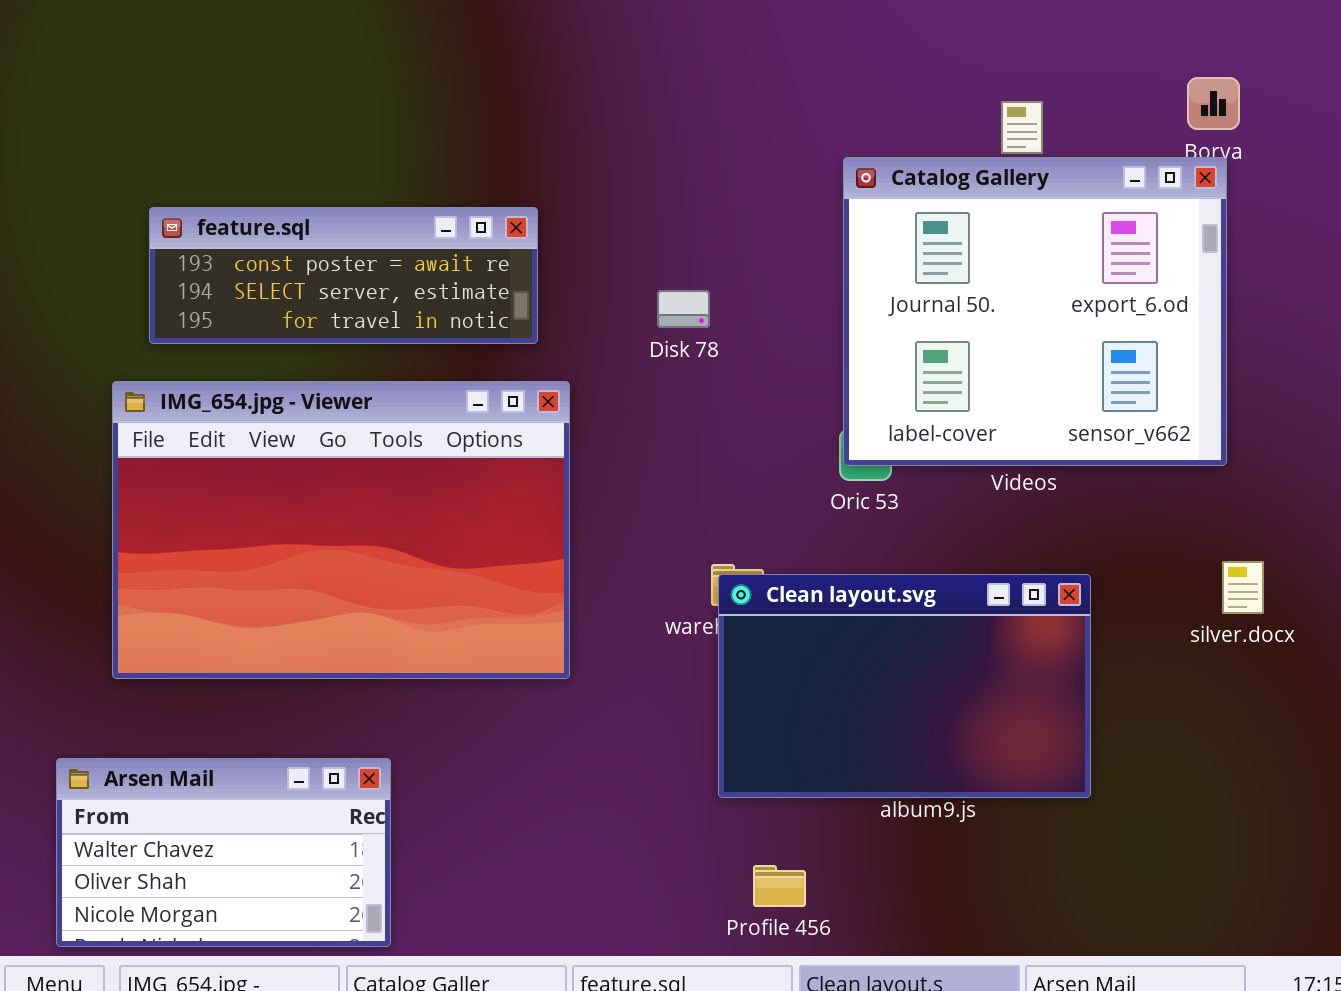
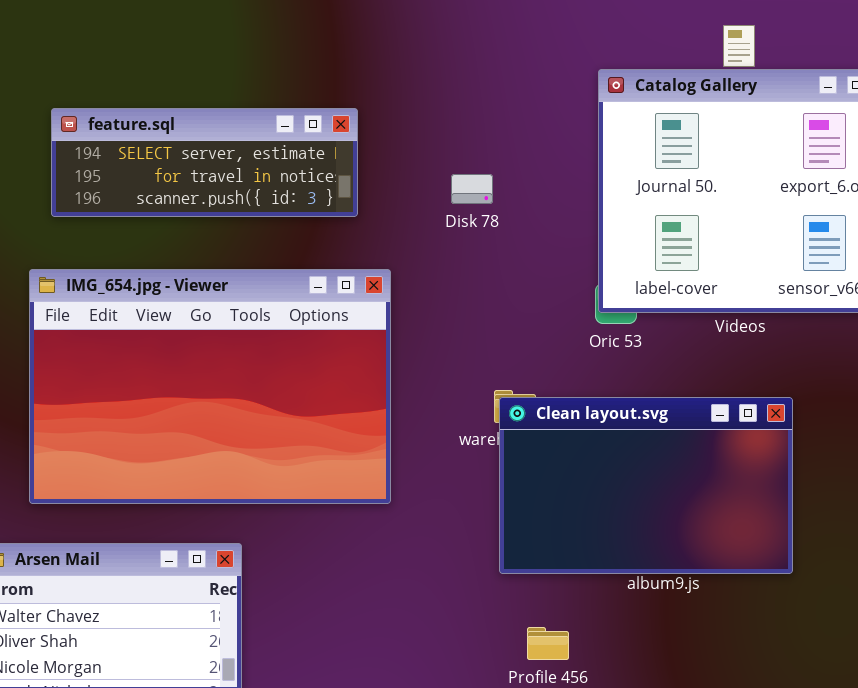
feature.sql: [149,207,538,344] -> [51,108,358,217], scrolled down 1 row
IMG_654.jpg - Viewer: [112,381,570,679] -> [29,269,391,504], moved

